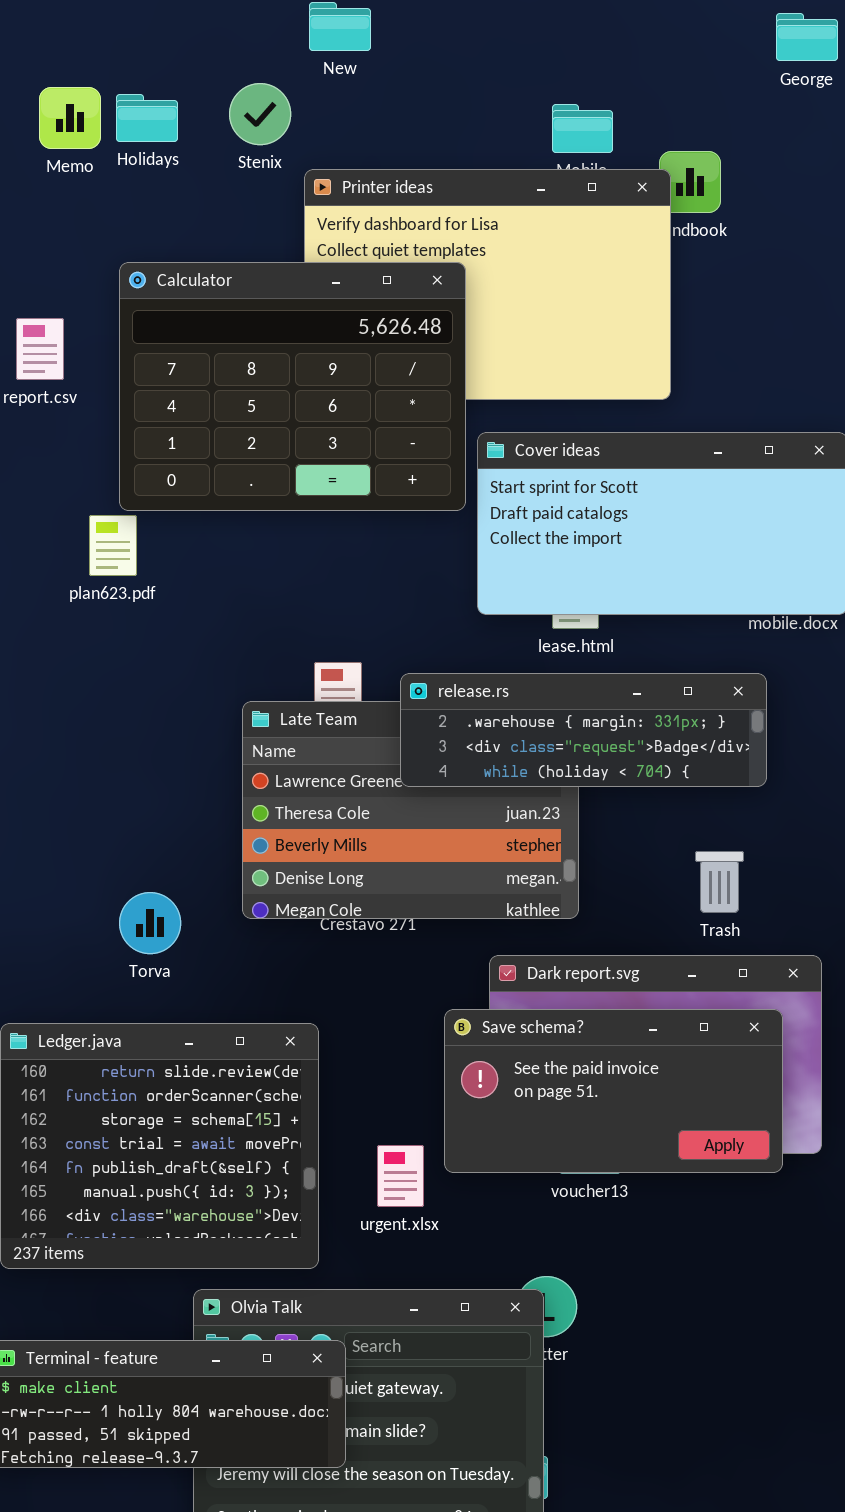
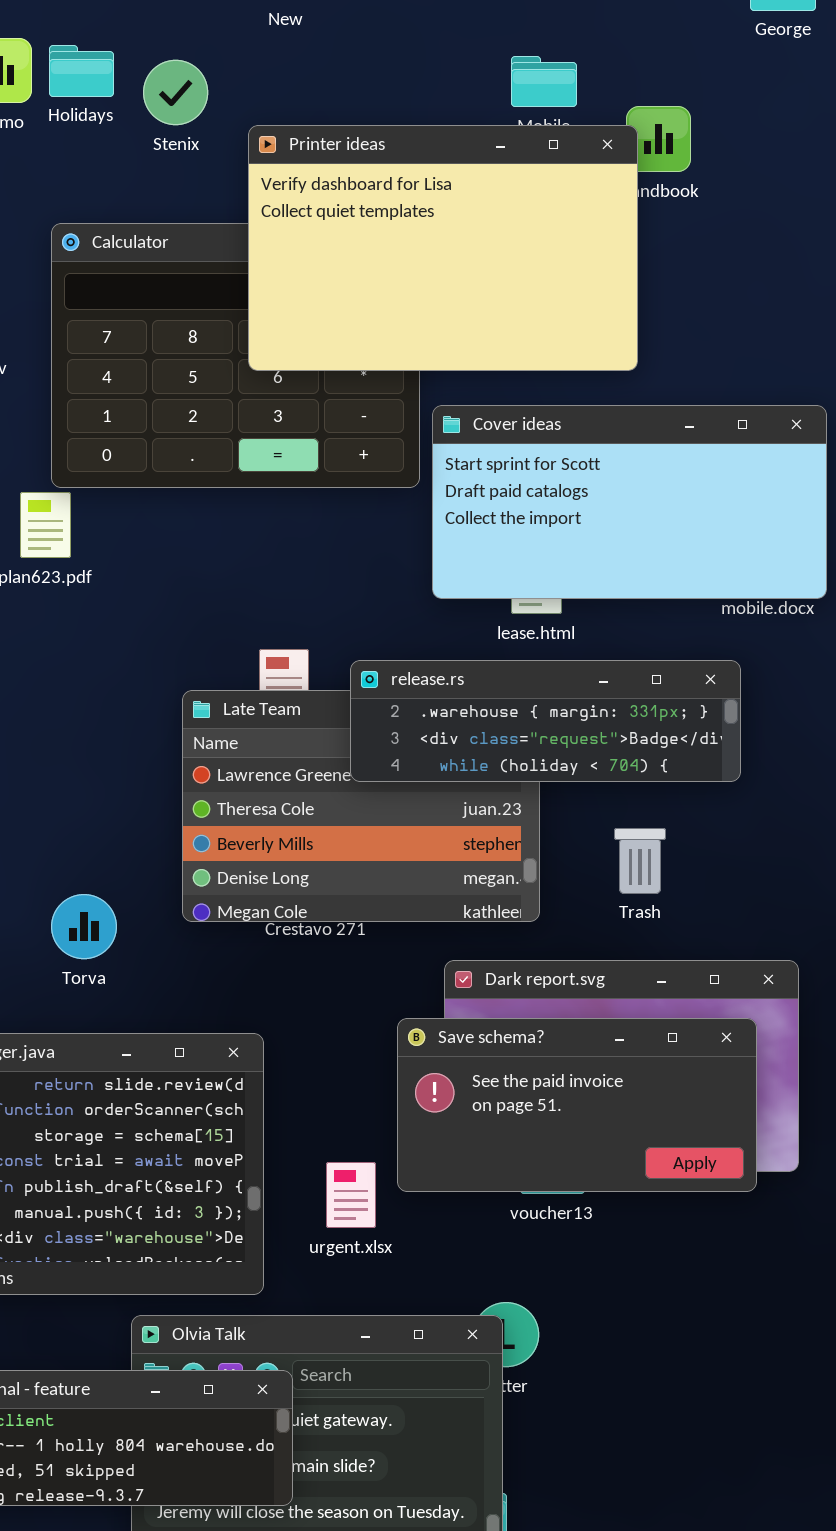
Stenix: [229,83,291,145] -> [143,60,208,125], moved
Printer ideas: [304,169,671,400] -> [248,125,638,371], raised
Trash: [695,851,744,913] -> [614,828,666,894], moved

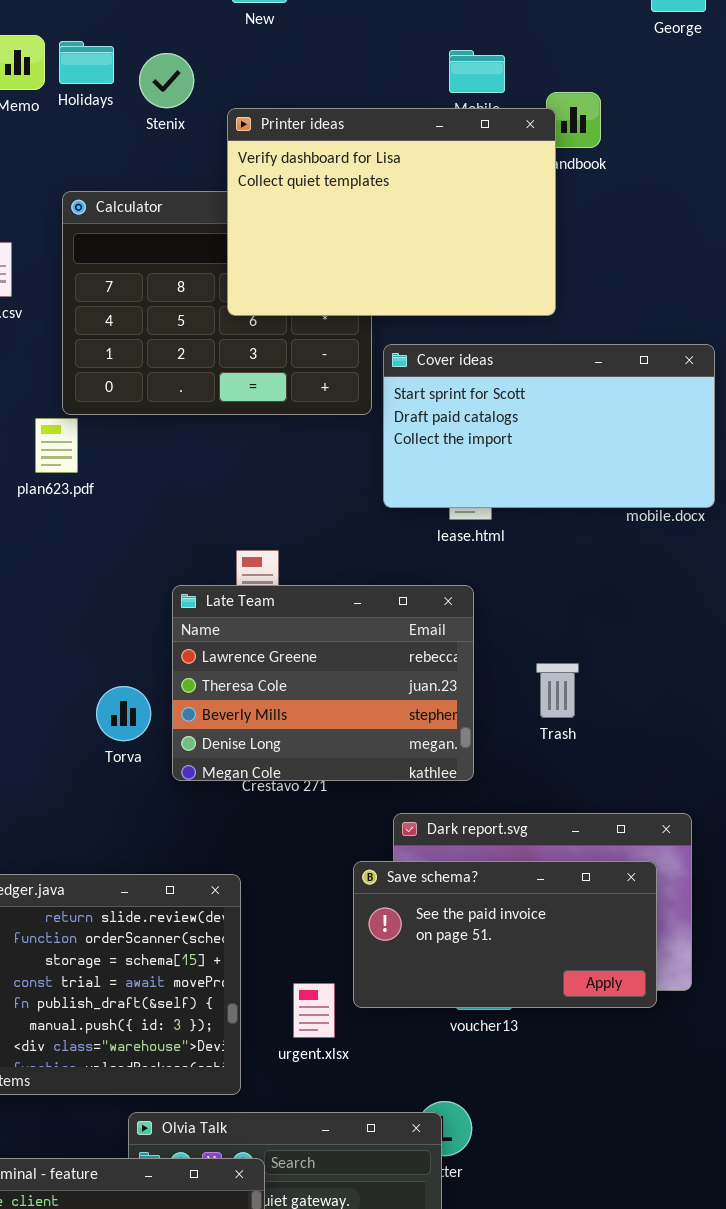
release.rs: [350,660,741,782] -> none, closed
Trash: [614,828,666,894] -> [536,663,579,718], moved
Torva: [51,894,117,959] -> [96,686,151,741], moved

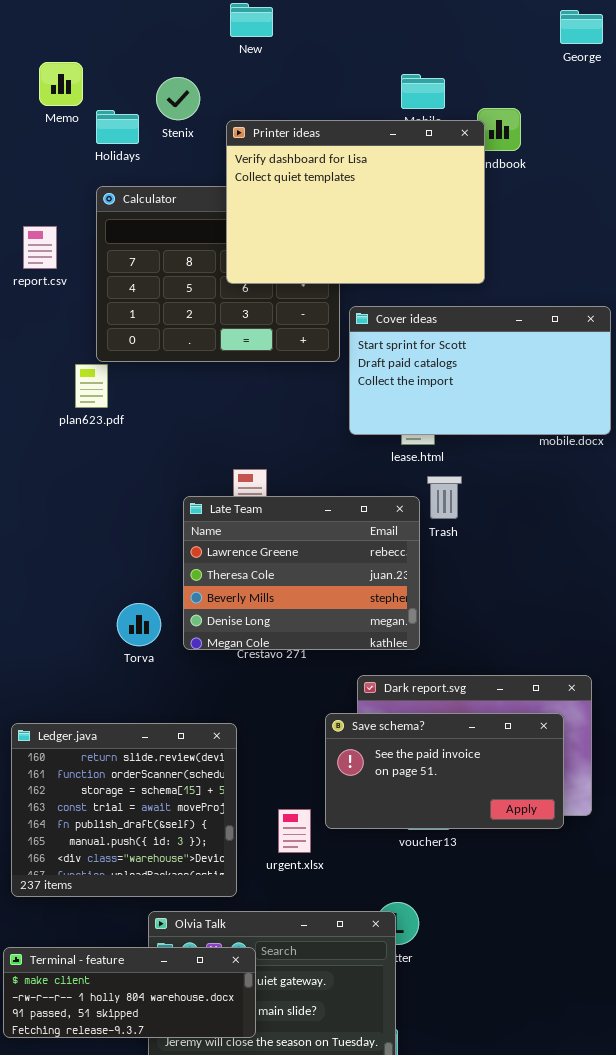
Holidays: [59,41,114,84] -> [96,110,139,144], moved
Trash: [536,663,579,718] -> [427,476,462,519], moved
Torva: [96,686,151,741] -> [117,603,161,646], moved

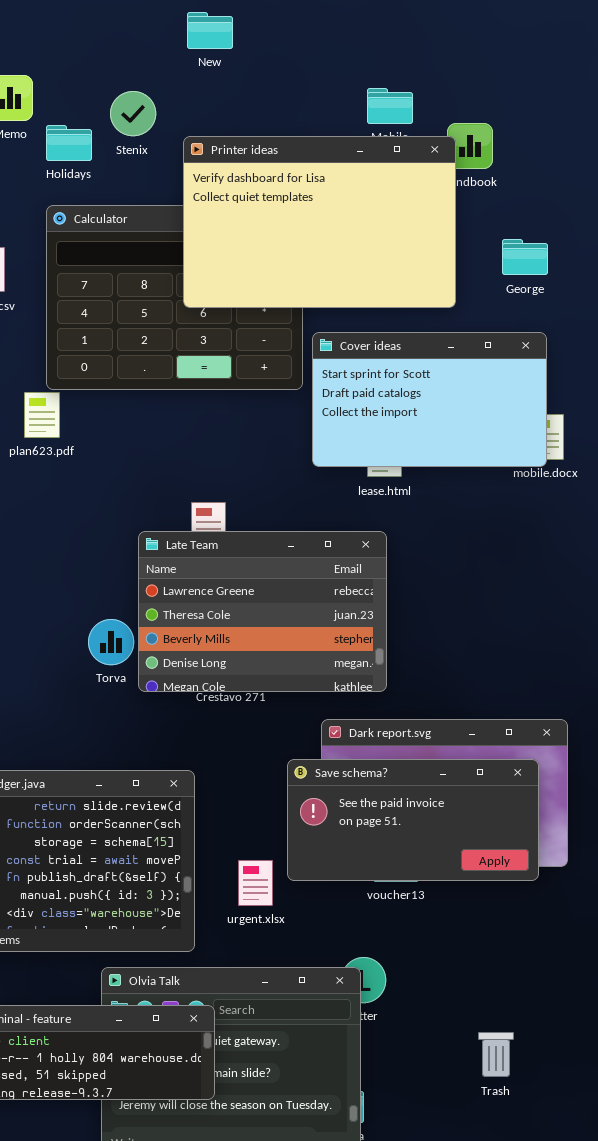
George: [560,10,603,44] -> [502,239,548,275], moved
Cover ideas: [349,306,611,435] -> [312,332,547,467], resized
Trash: [427,476,462,519] -> [478,1032,514,1077], moved
Torva: [117,603,161,646] -> [88,619,134,665], moved

